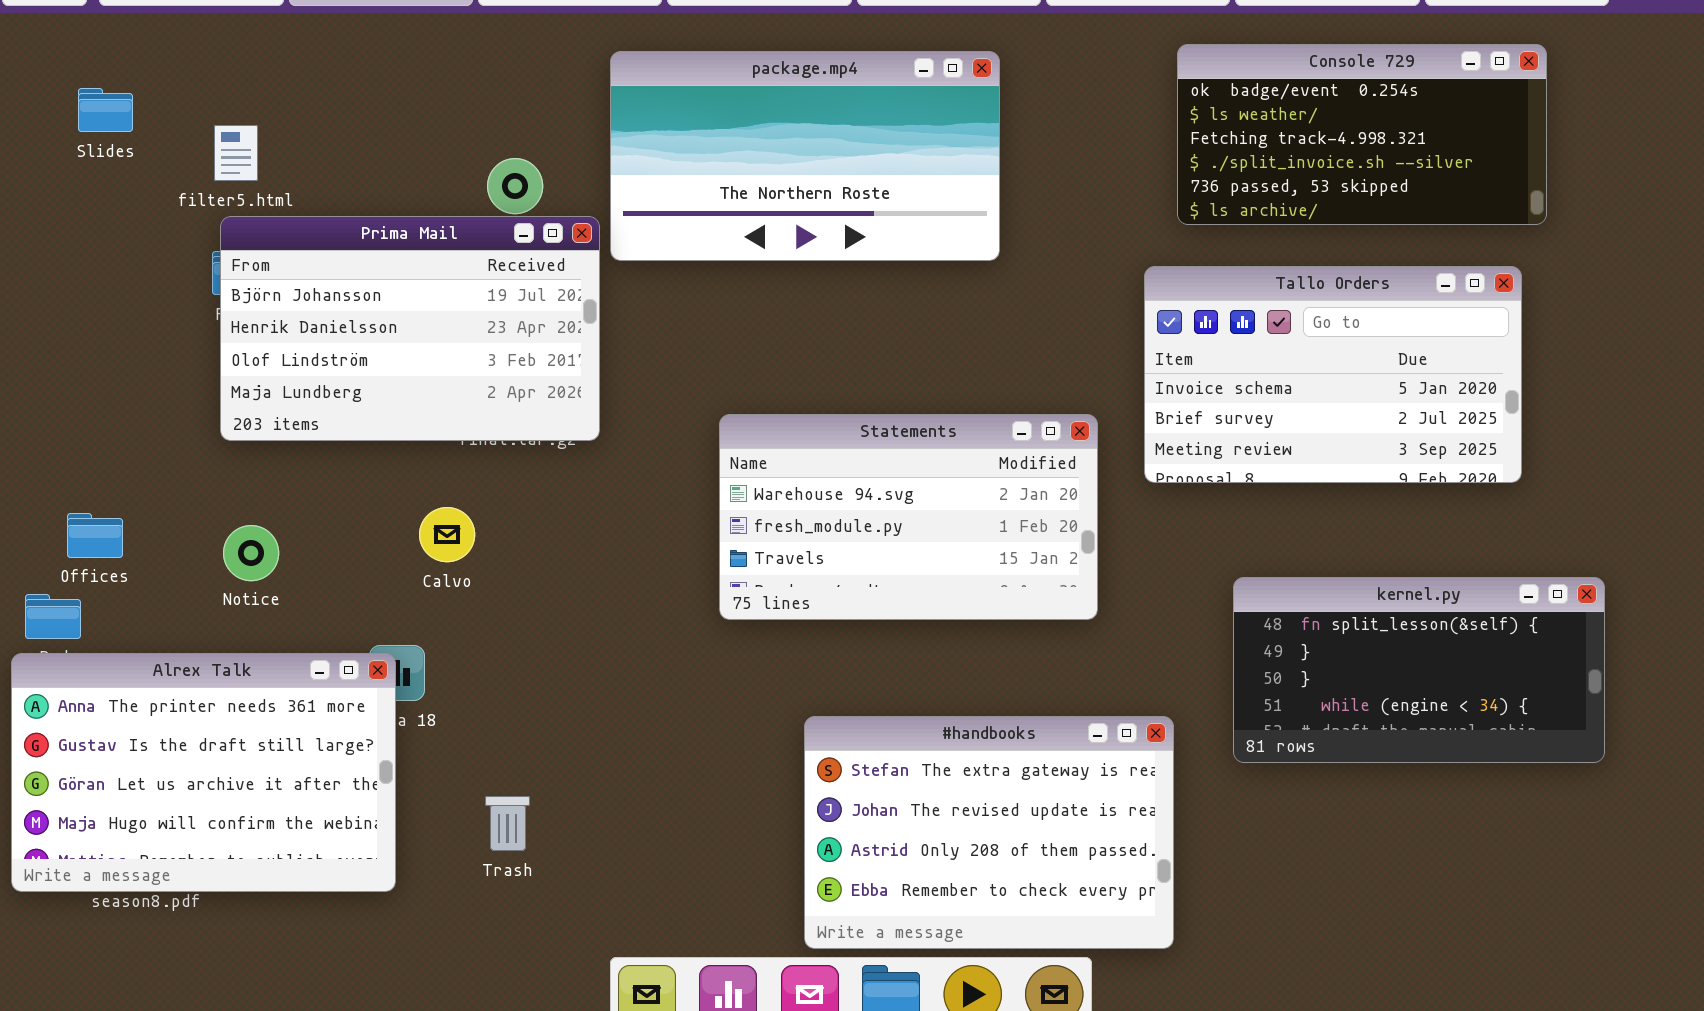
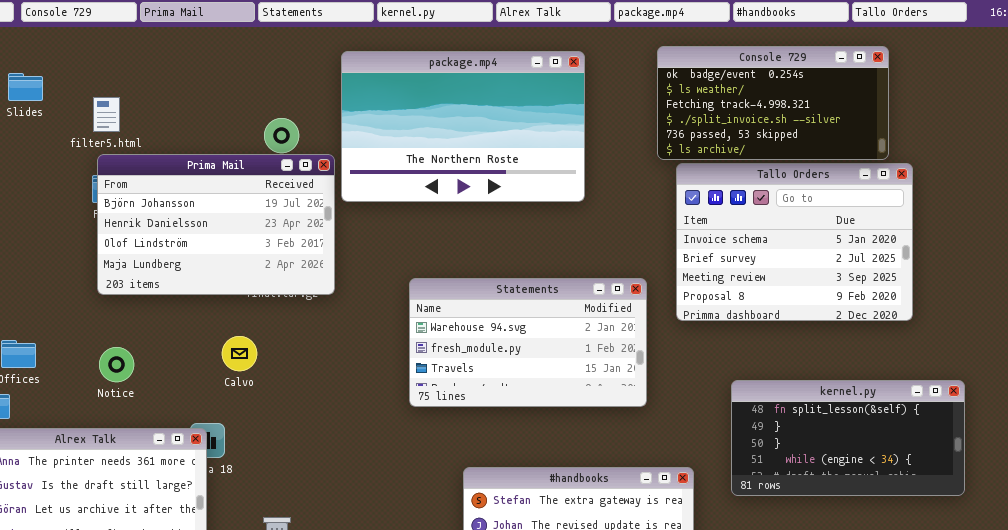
Console 729: [1177,44,1547,225] -> [657,46,889,160], moved
package.mp4: [610,51,1000,261] -> [341,51,585,202], resized
Tallo Orders: [1144,266,1522,483] -> [676,163,913,321], resized

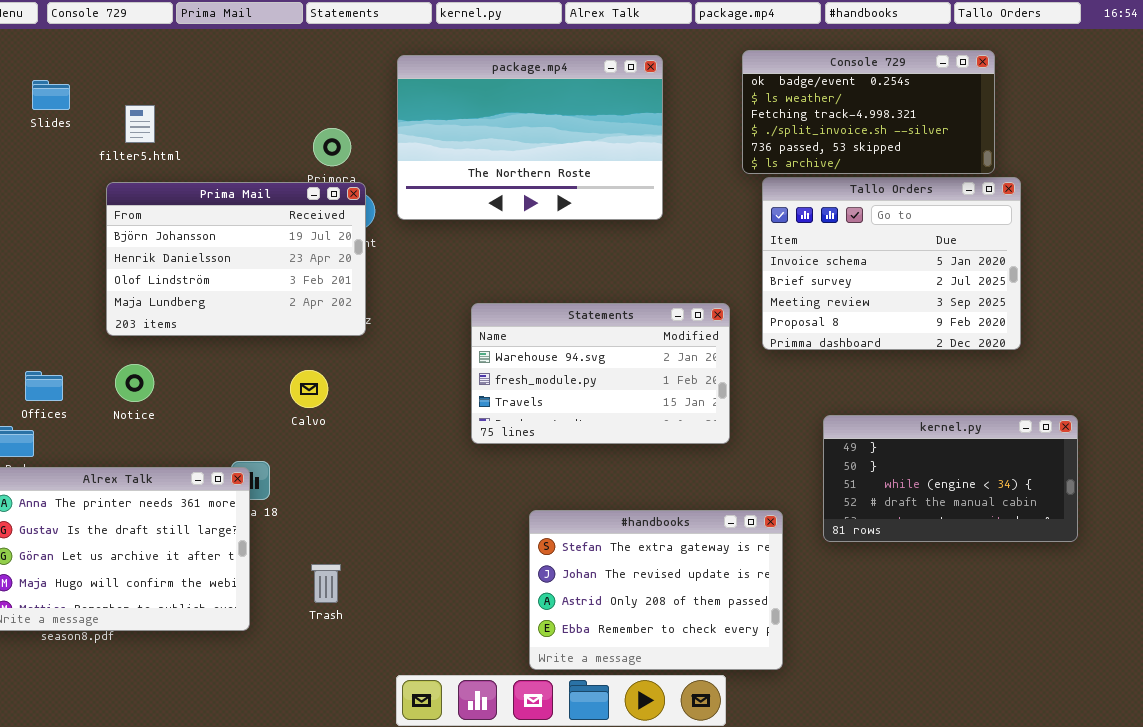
Prima Mail: [97,154,335,295] -> [106,182,366,336], moved
Calvo: [222,336,257,371] -> [290,370,328,408], moved
Notice: [99,347,134,382] -> [115,364,154,402], moved
kernel.py: [731,380,965,496] -> [823,415,1078,542], scrolled down 1 row

